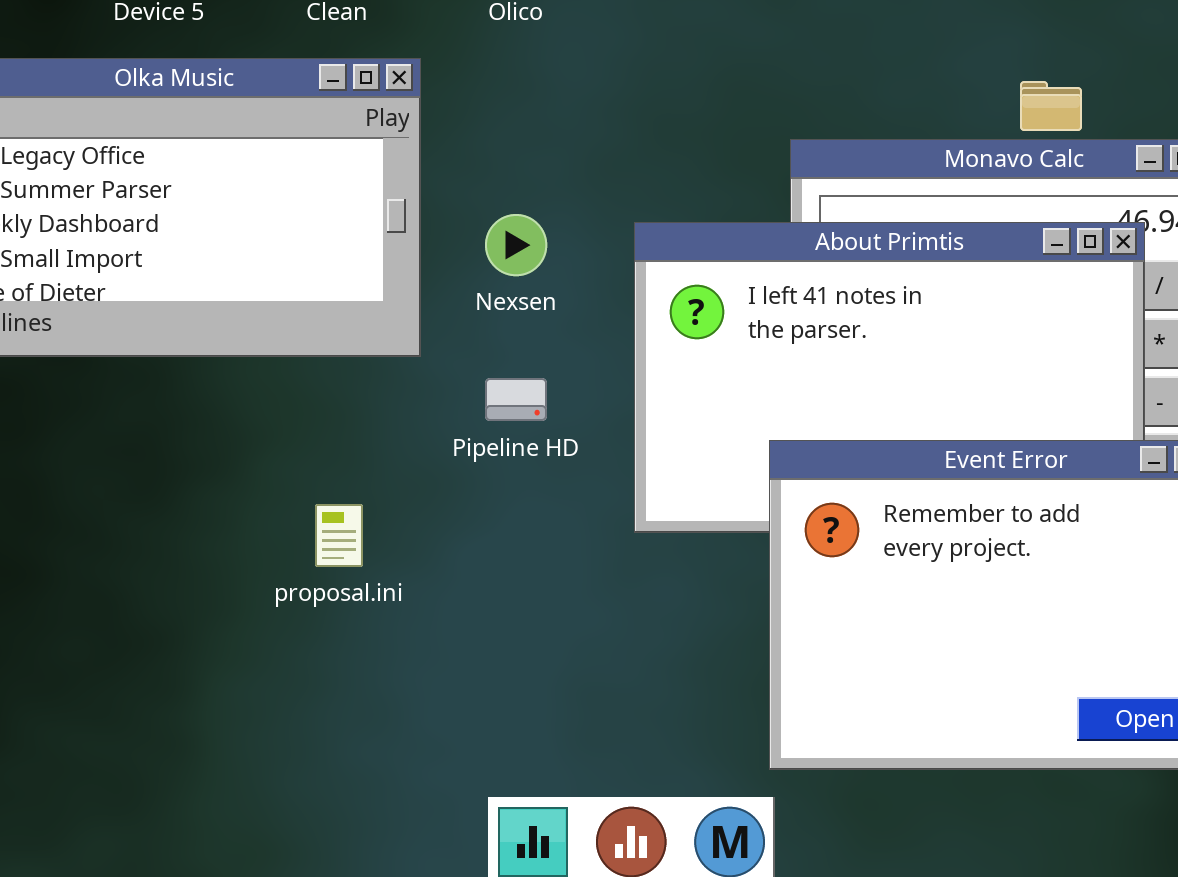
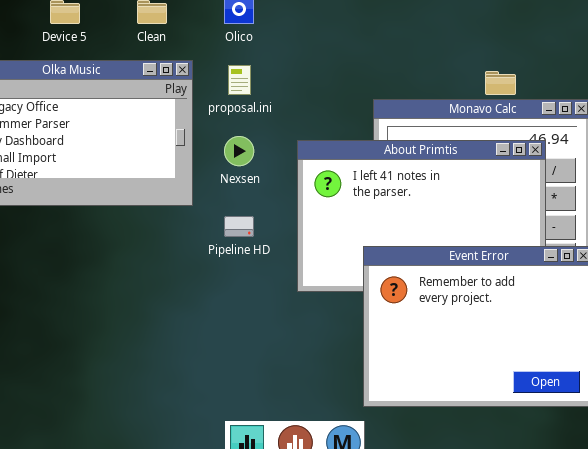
proposal.ini: [315,504,363,567] -> [228,65,251,95], moved

